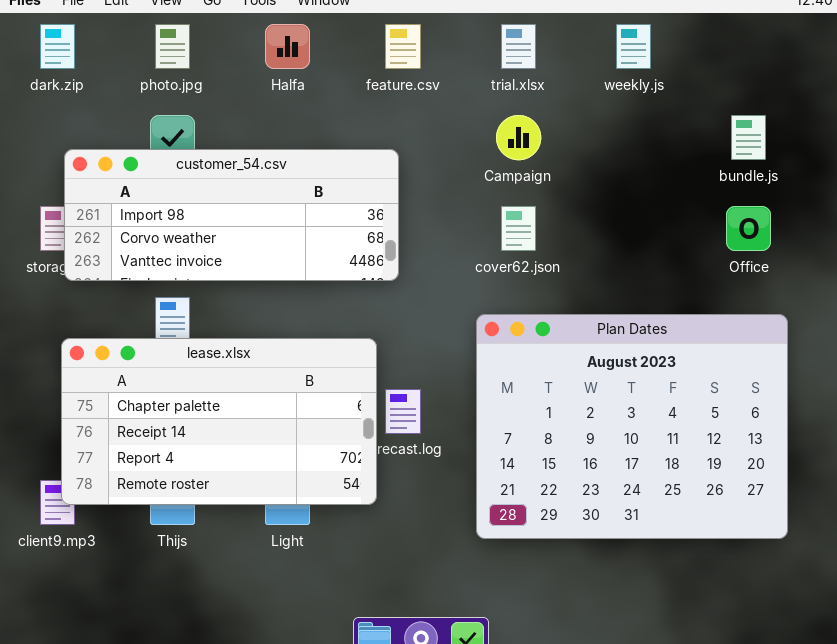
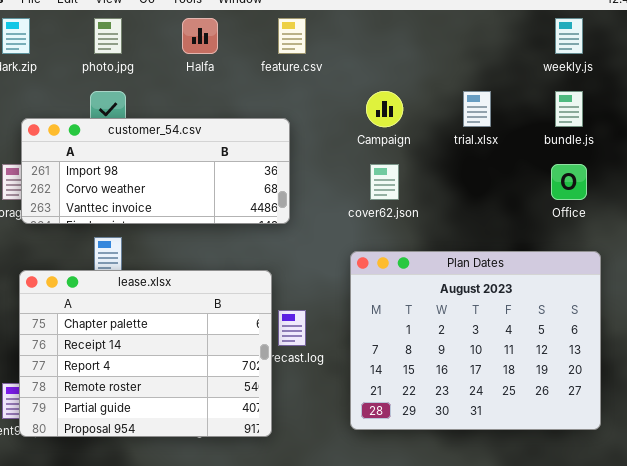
trial.xlsx: [501,24,536,69] -> [463,91,491,127], moved
weekly.js: [616,24,651,69] -> [555,18,583,54], moved
lease.xlsx: [61,338,377,505] -> [19,270,272,437], resized

